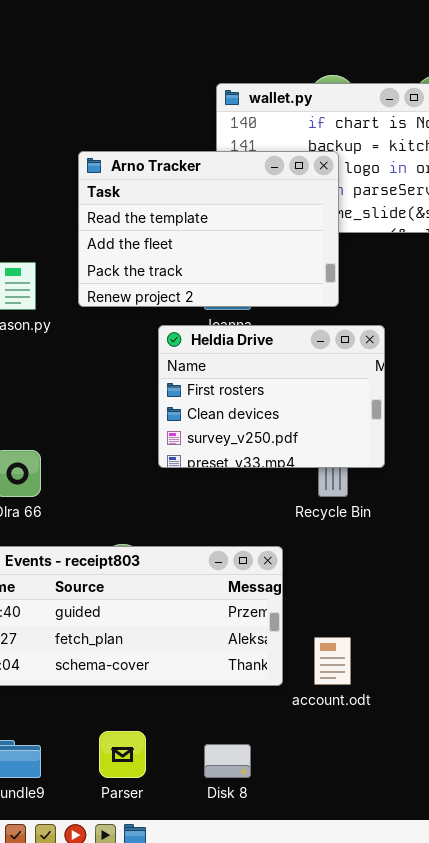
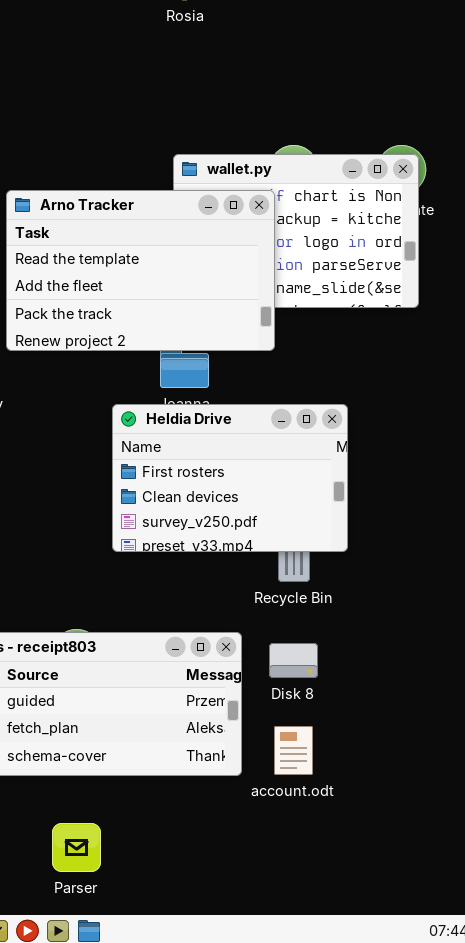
Arno Tracker: [78,151,339,307] -> [6,190,275,351], moved
Disk 8: [204,744,251,778] -> [269,643,318,678], moved

